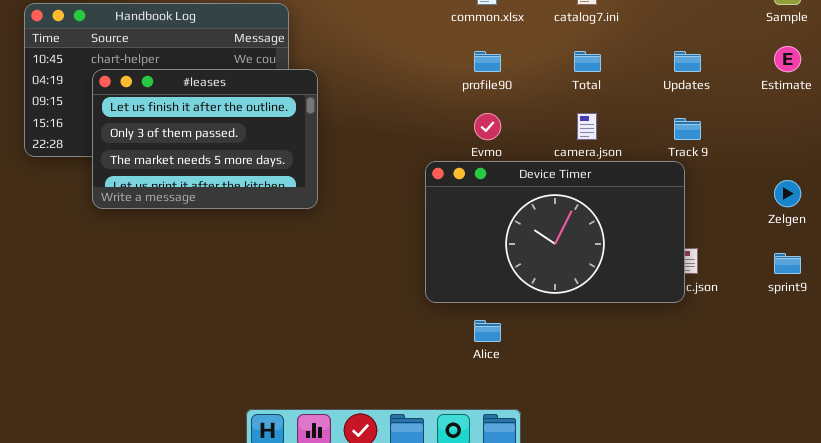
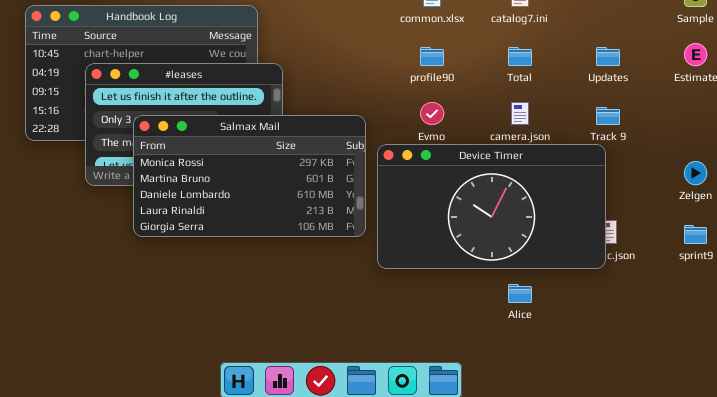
Salmax Mail: none -> [133,115,366,237], opened
Alice: [474,320,501,342] -> [508,284,532,303], moved

